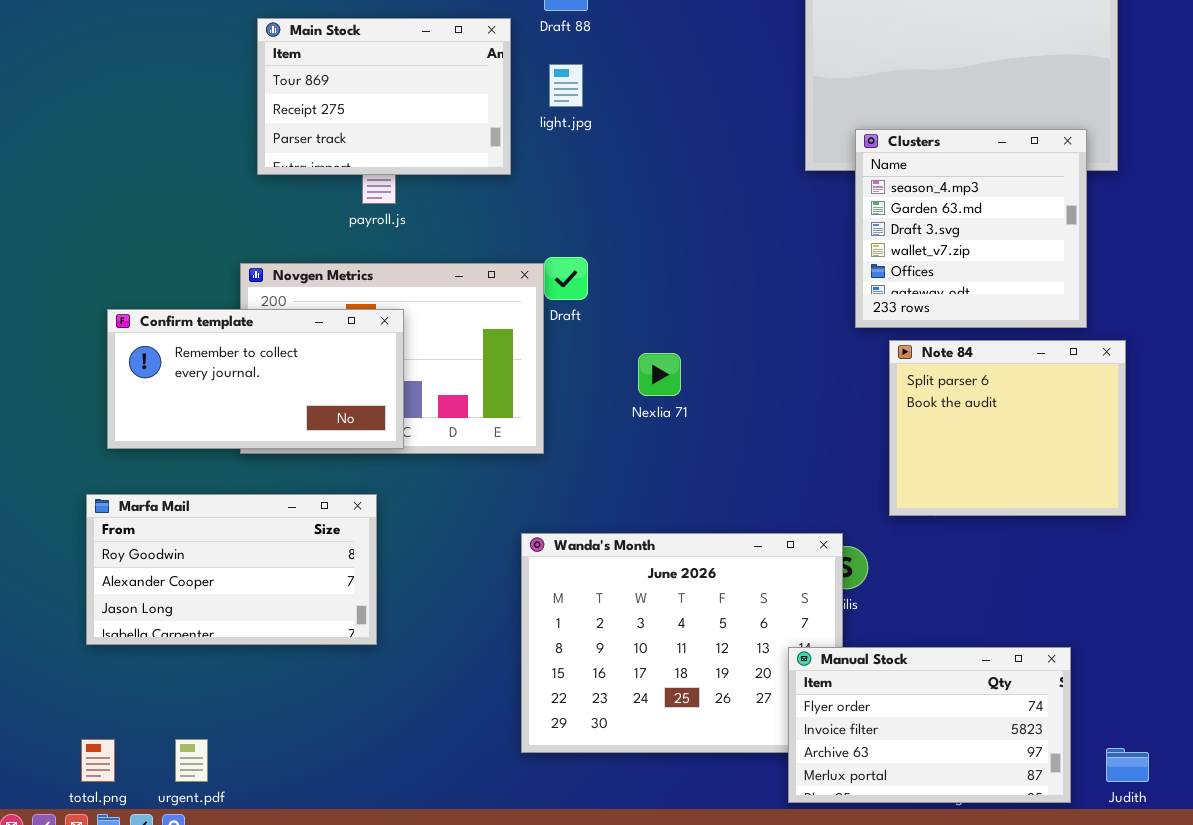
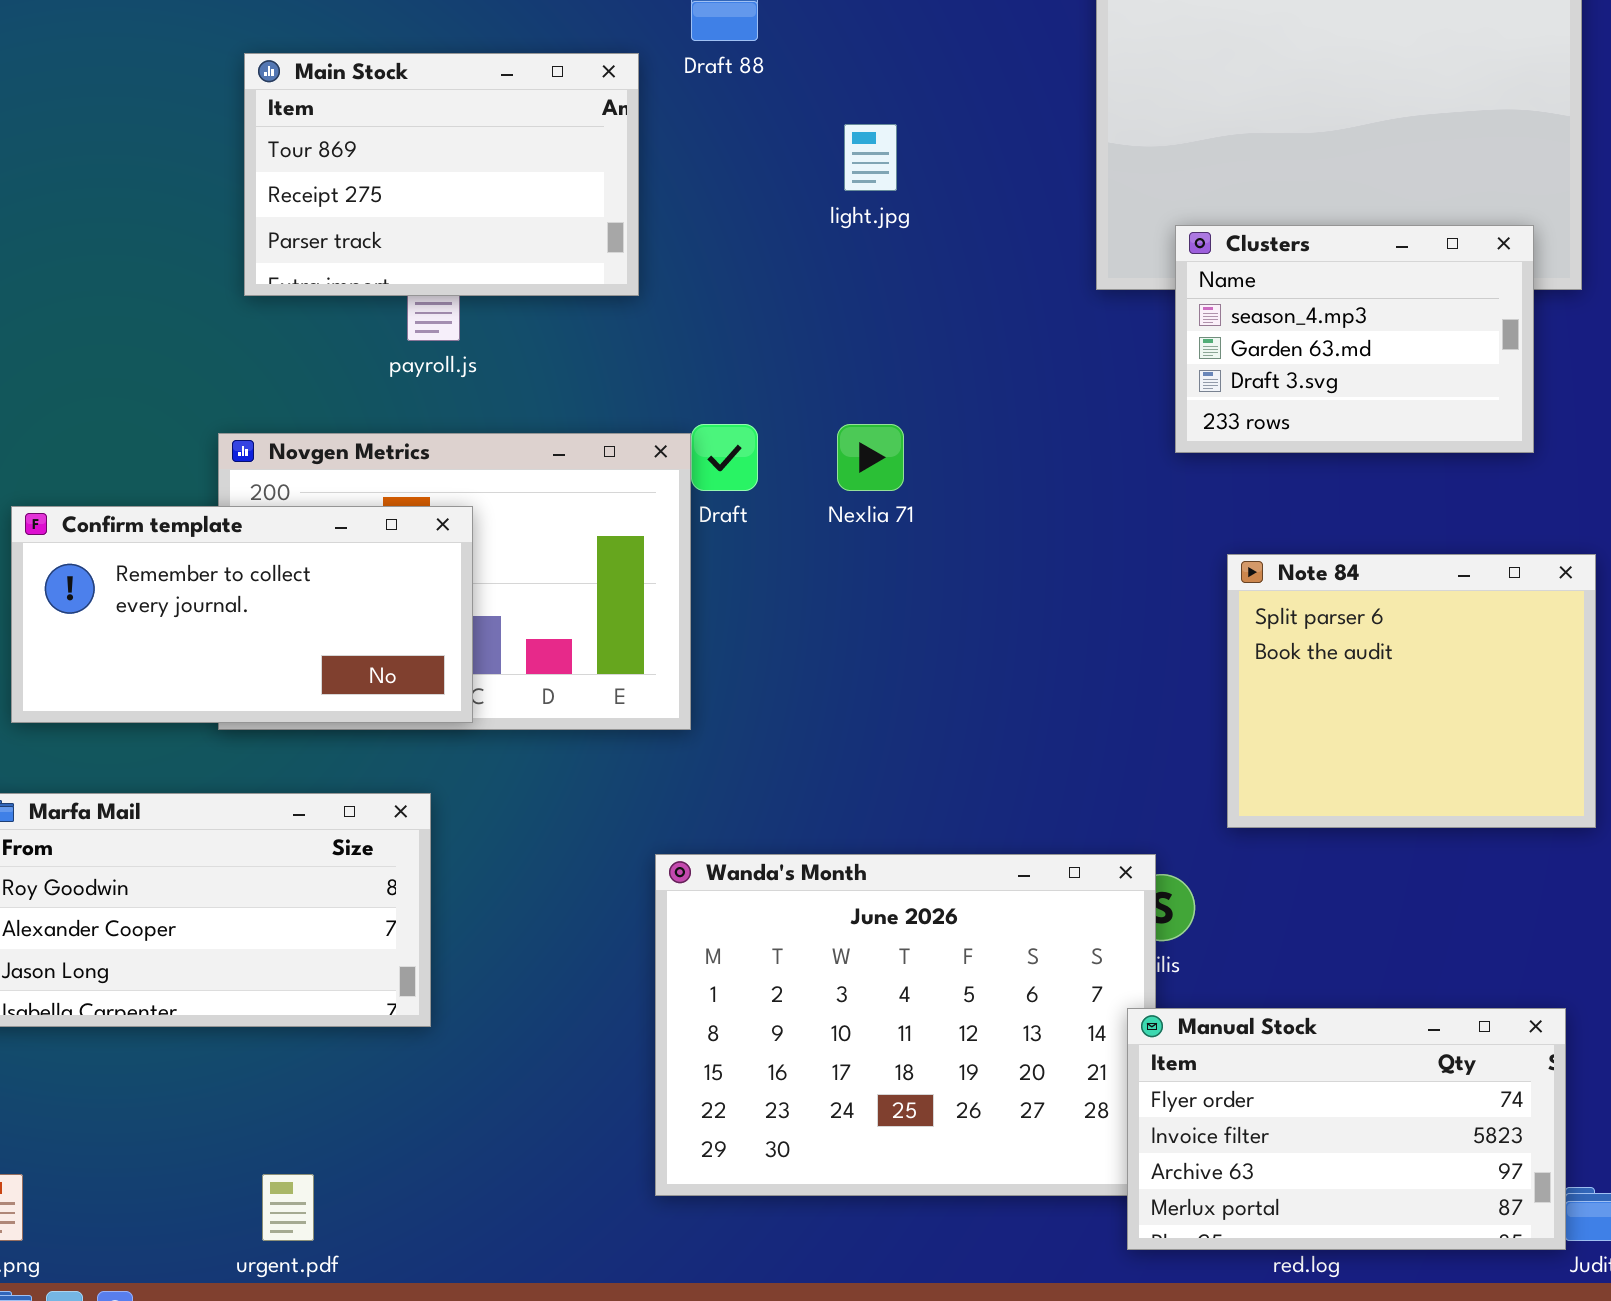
light.jpg: [549,64,583,107] -> [844,124,897,191], moved
Clusters: [855,129,1087,328] -> [1175,225,1534,453], resized
Nexlia 71: [638,353,681,396] -> [837,424,904,491], moved
Manual Stock: [788,647,1071,803] -> [1127,1008,1566,1250], moved
urgent.pdf: [175,739,208,782] -> [262,1174,314,1241], moved

